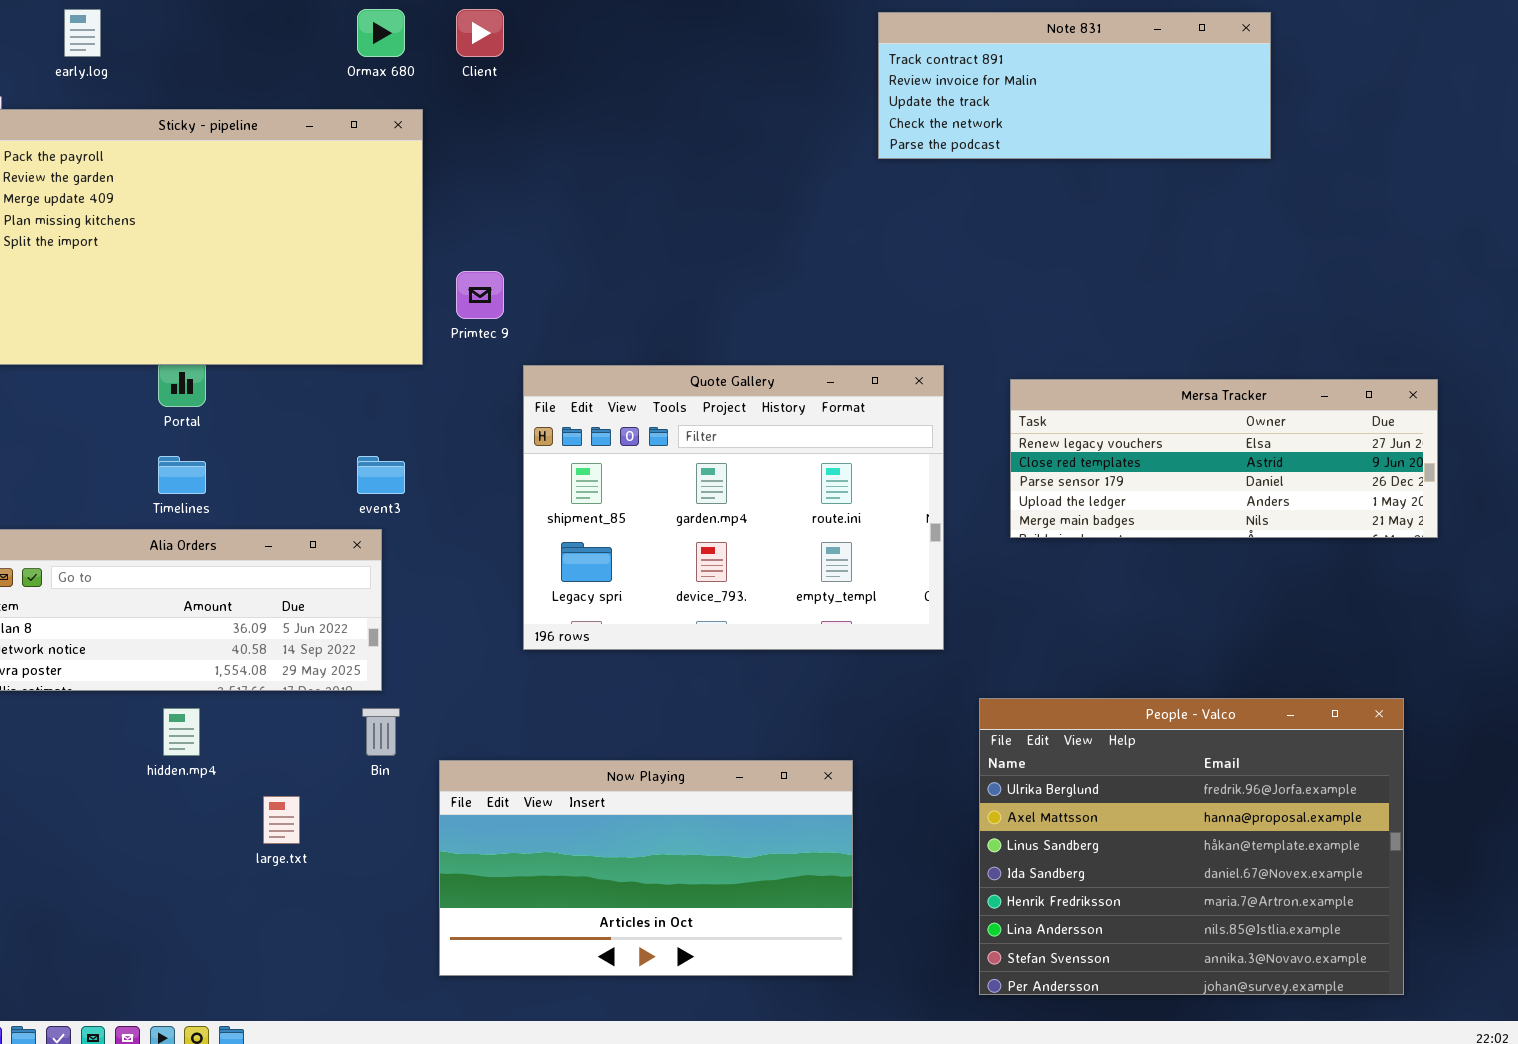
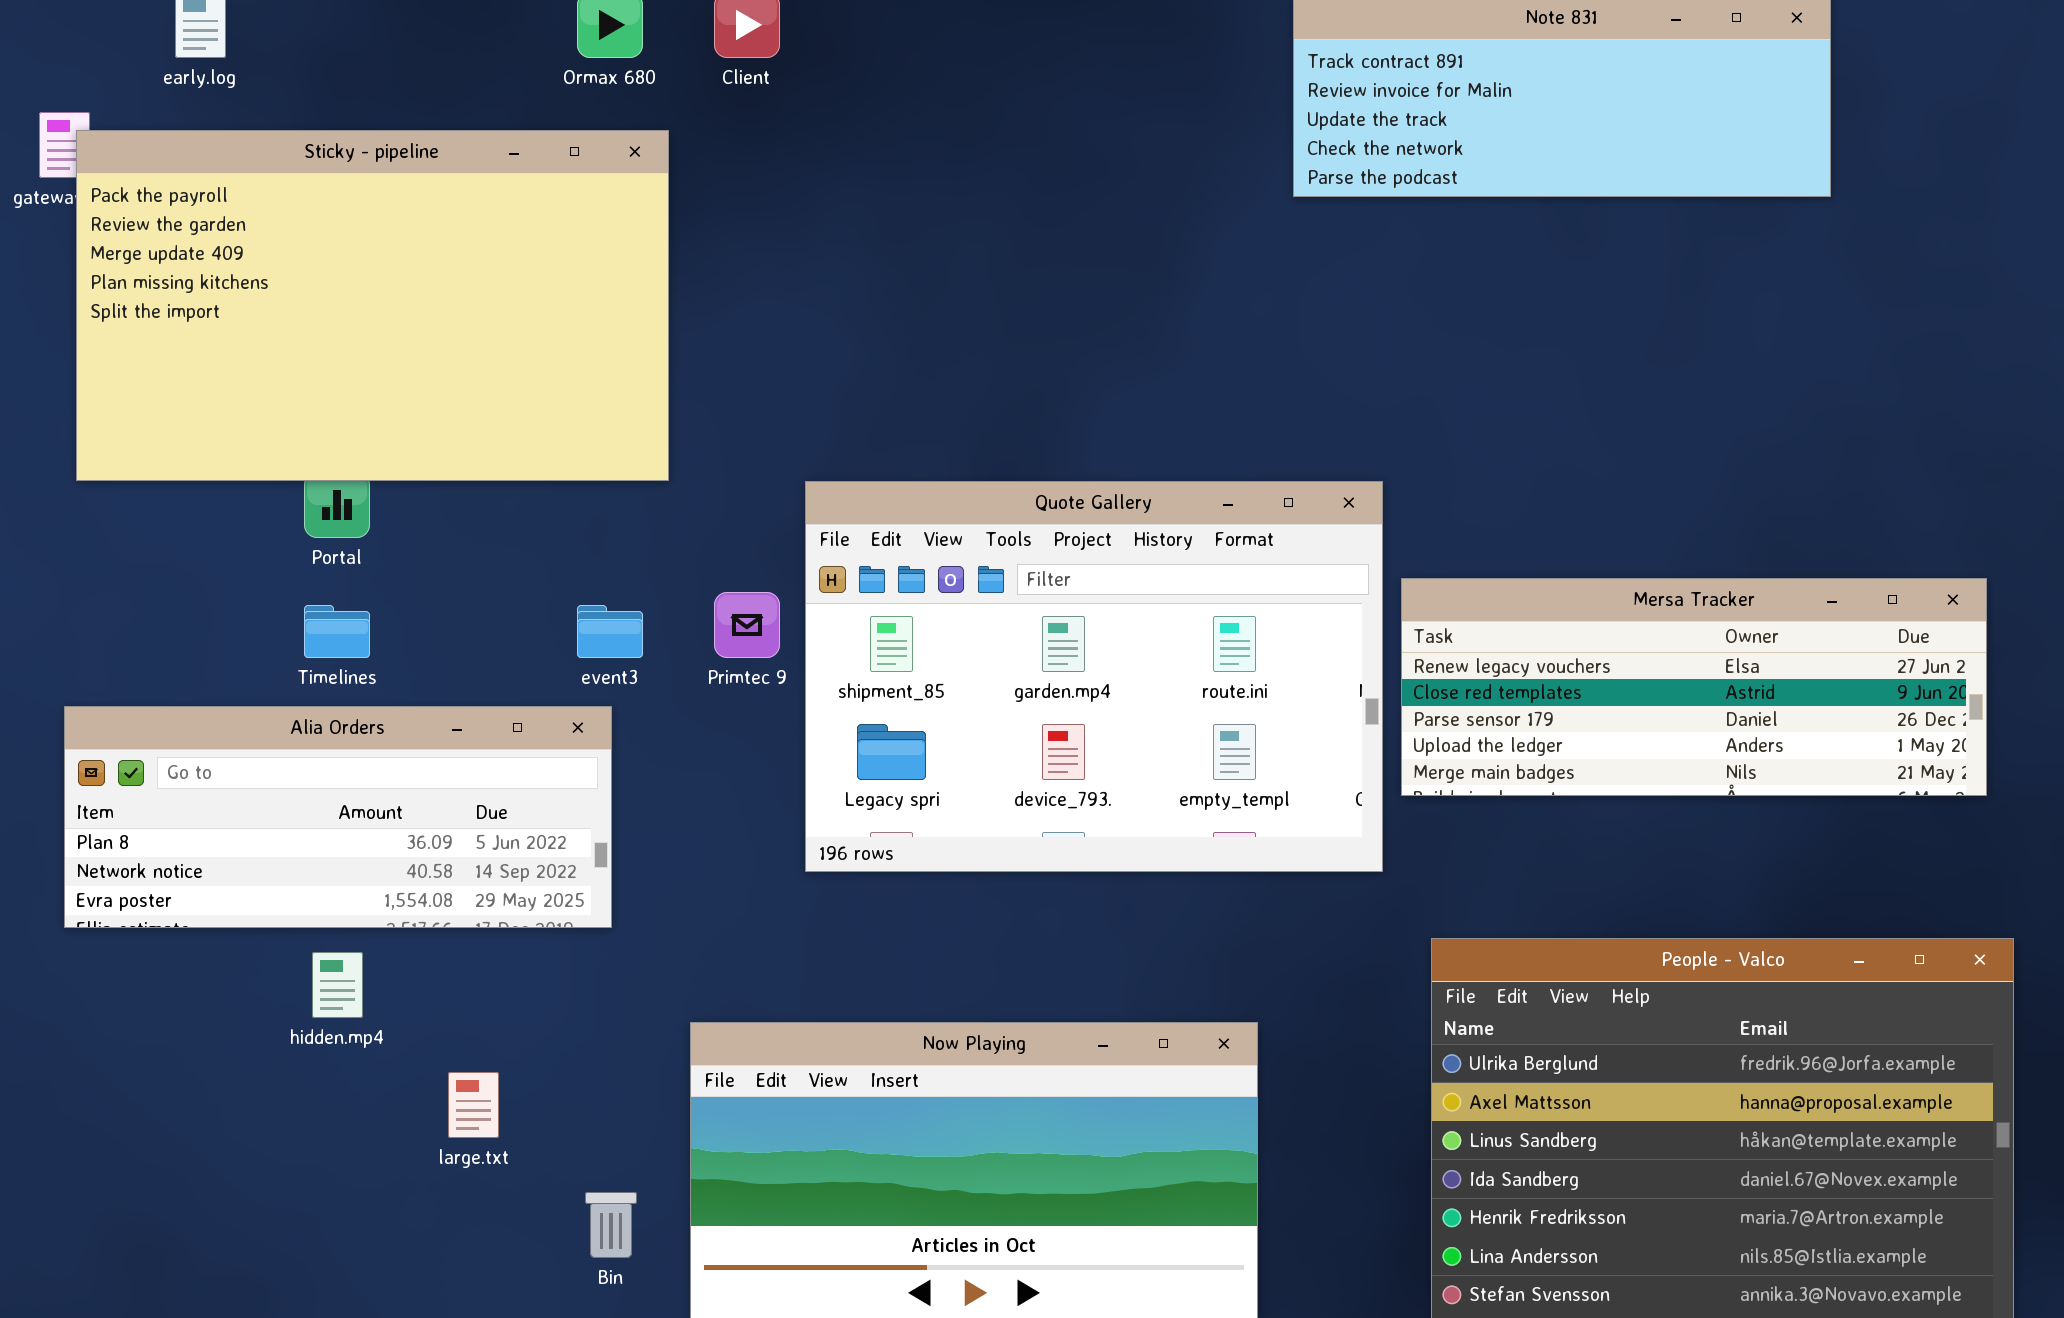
Primtec 9: [456,271,504,319] -> [714,592,780,658], moved
Mersa Tracker: [1010,379,1438,538] -> [1401,578,1987,796], moved
Bin: [362,708,400,756] -> [585,1192,637,1258], moved

